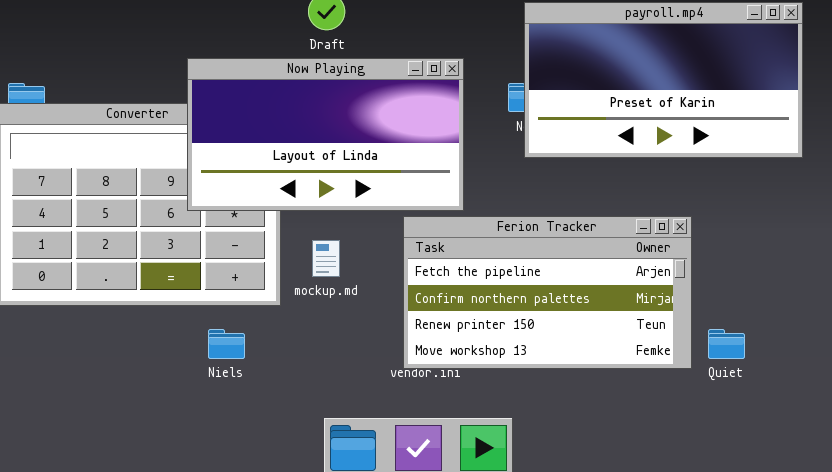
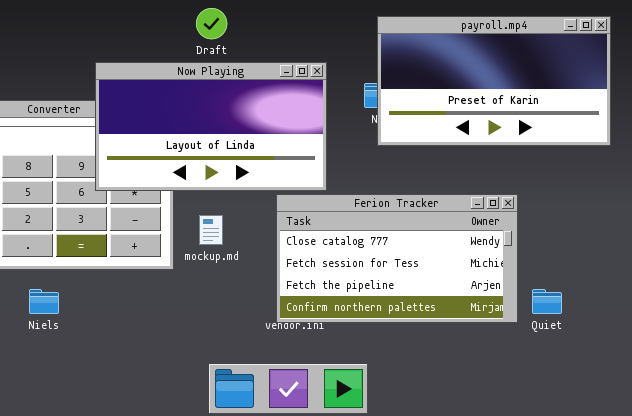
Ferion Tracker: [403,216,692,369] -> [276,194,518,323], scrolled up 2 rows
Niels: [208,329,245,359] -> [29,289,59,314], moved

